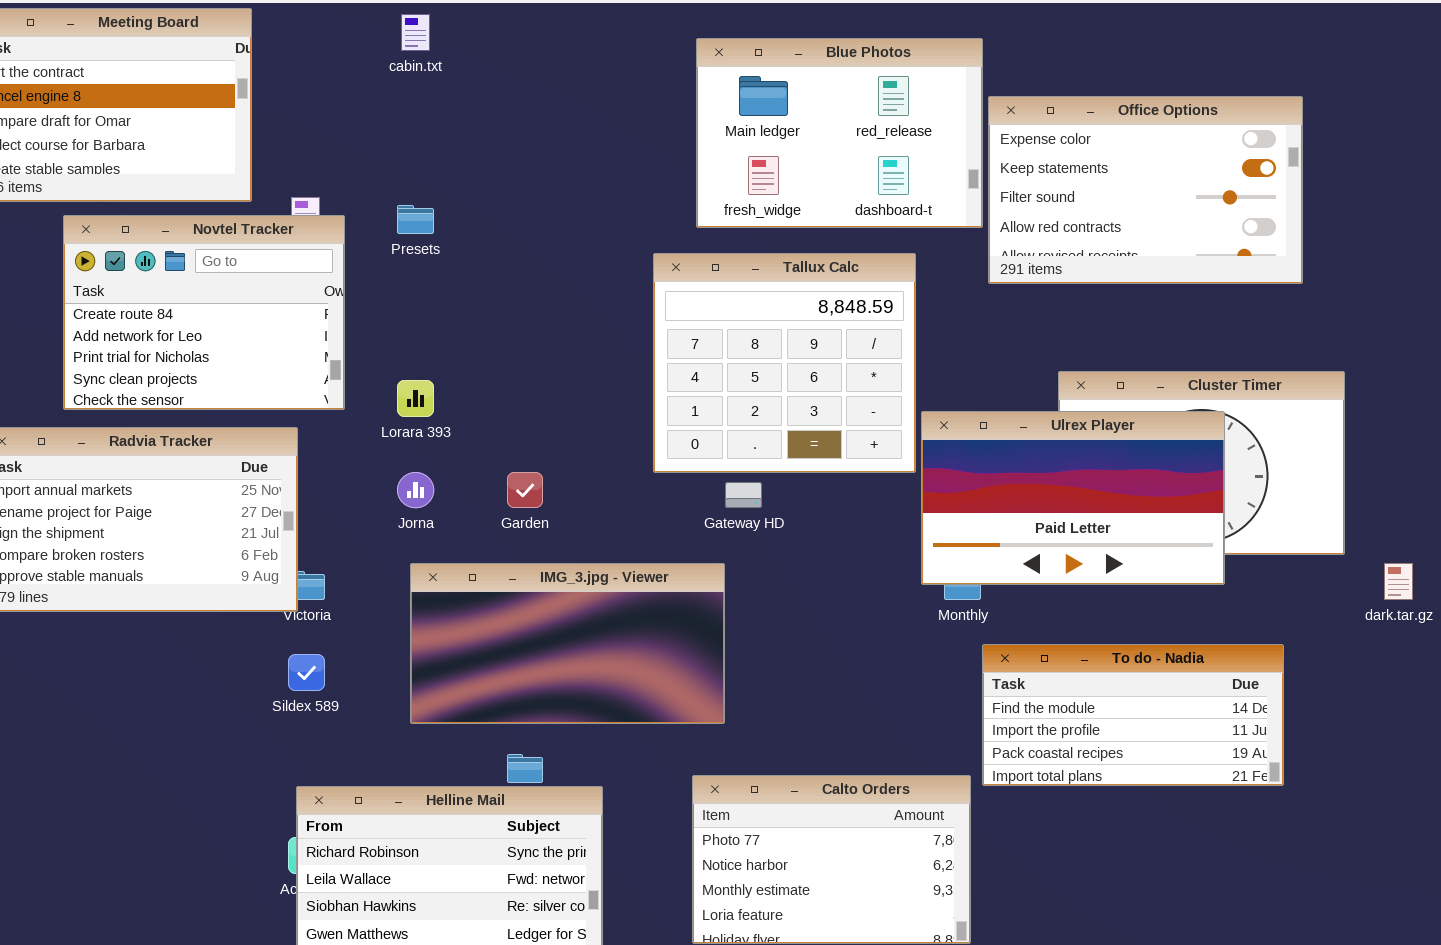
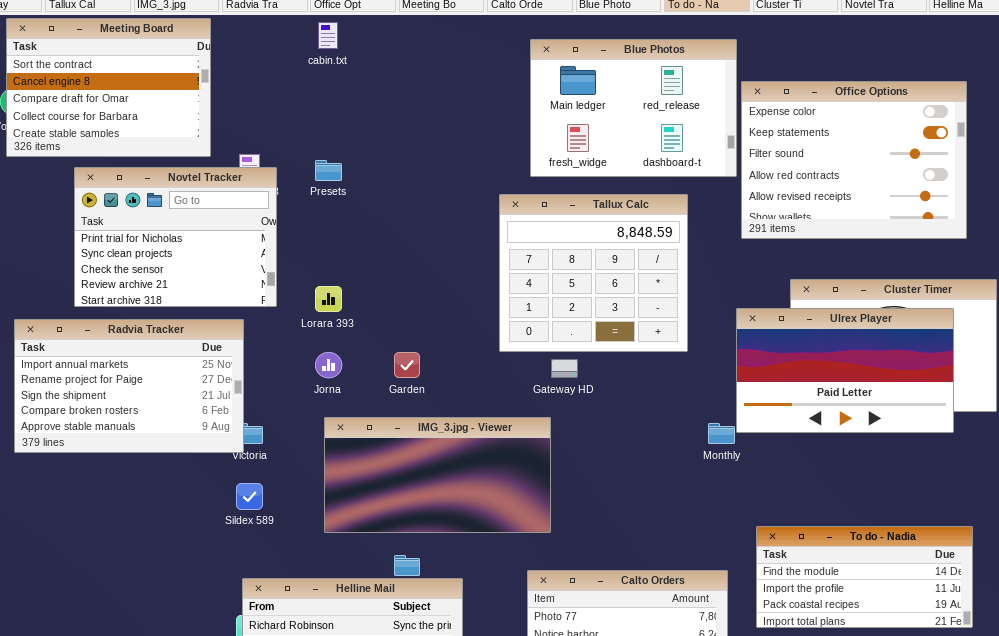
Office Options: [988,96,1303,284] -> [741,81,967,239], resized
Novtel Tracker: [63,215,345,410] -> [74,167,277,307], scrolled down 2 rows
Ulrex Player: [921,411,1225,585] -> [736,308,954,433], moved
To do - Nadia: [982,644,1284,786] -> [756,526,973,628], moved

